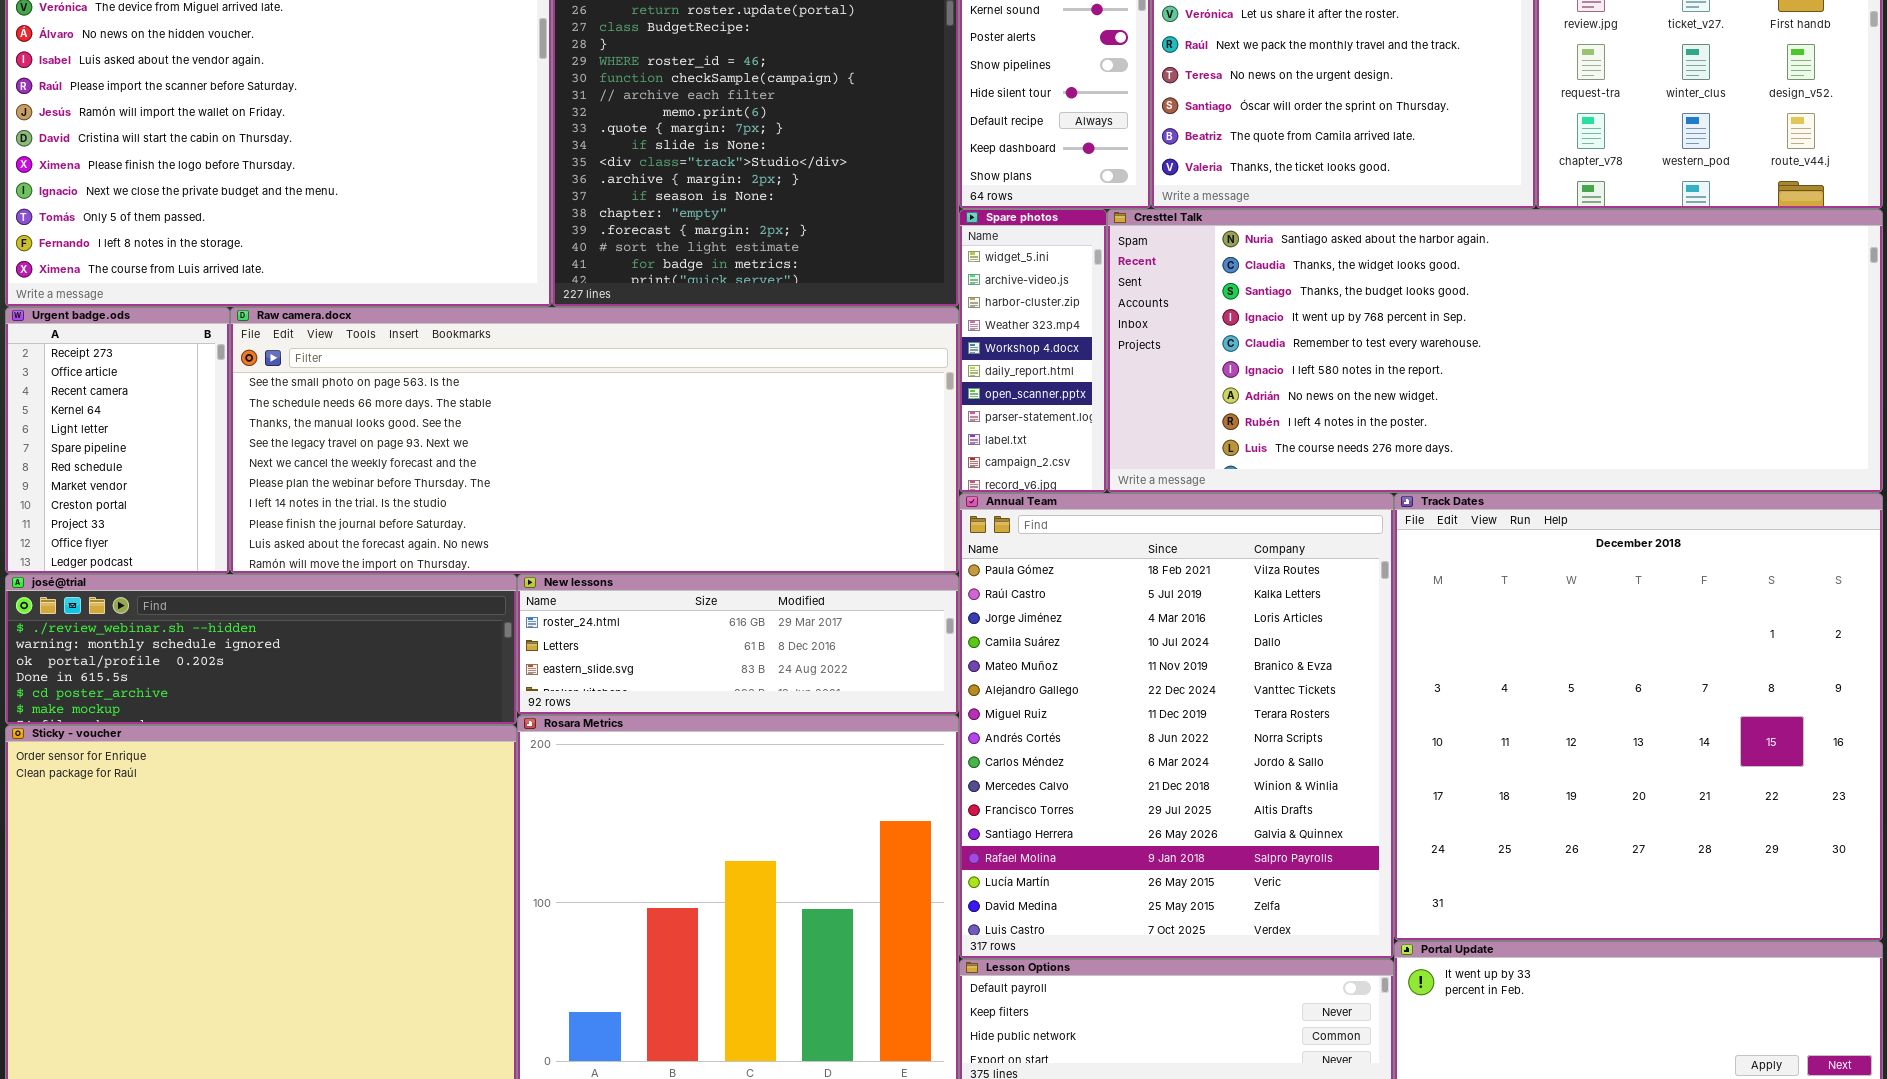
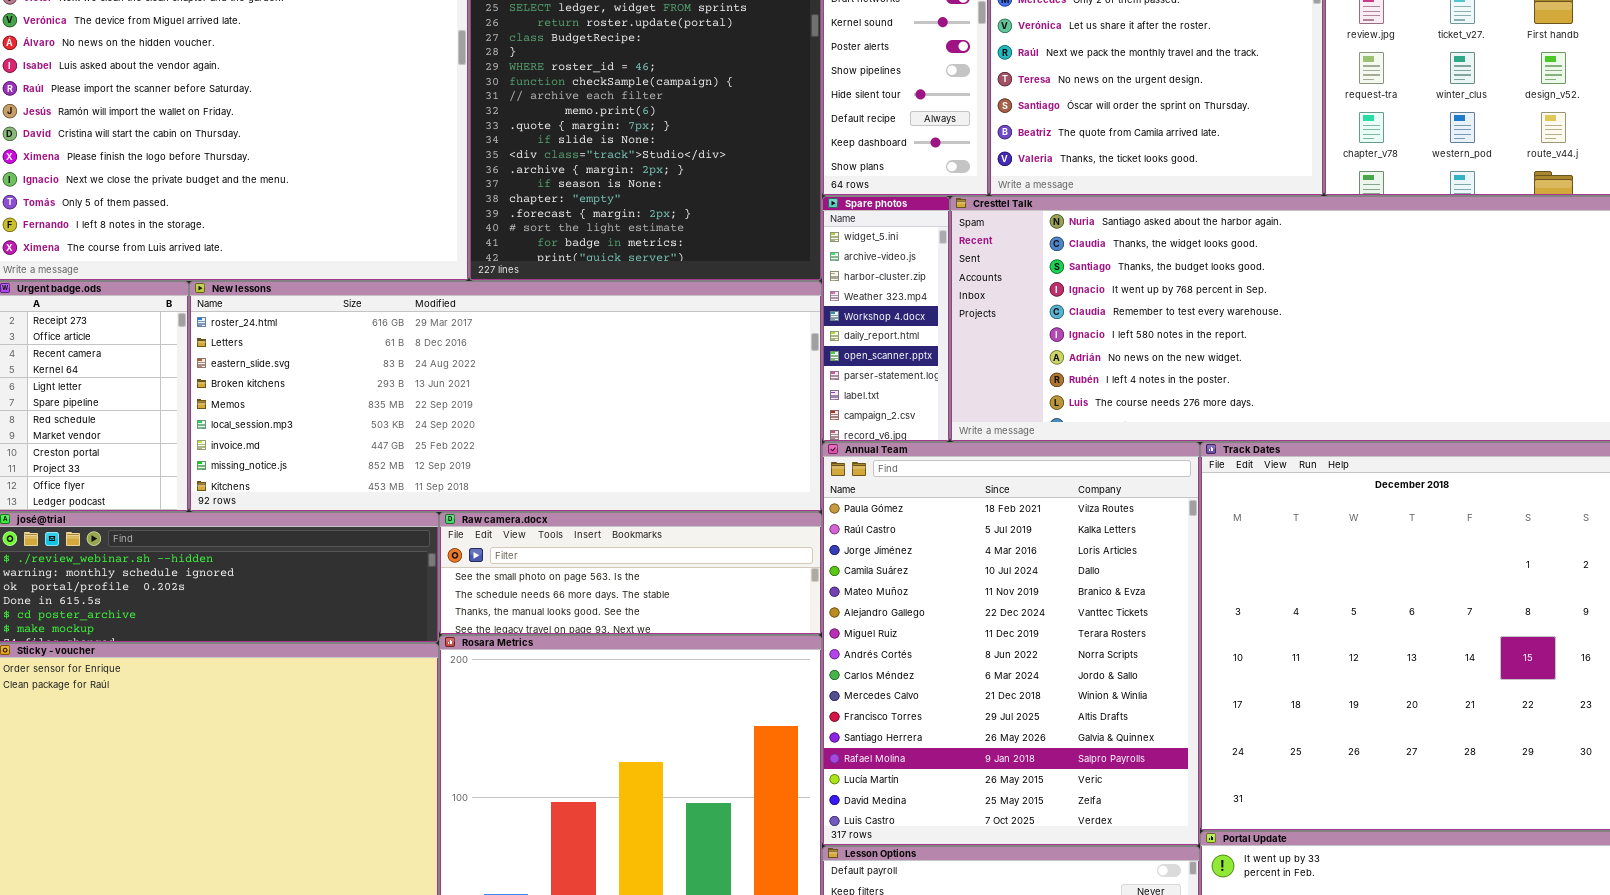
Raw camera.docx: [230,307,959,574] -> [439,512,822,635], moved, resized
New lessons: [517,574,959,715] -> [189,281,822,512], moved, resized

